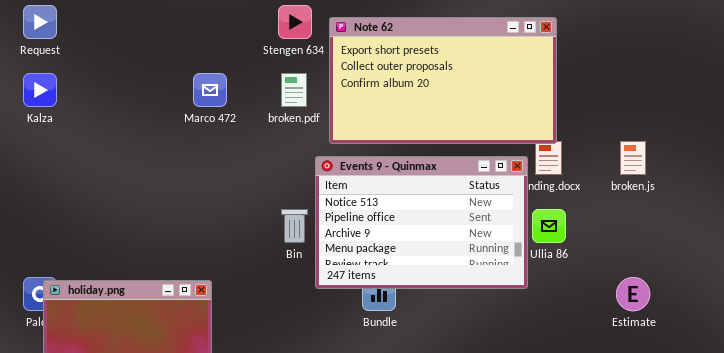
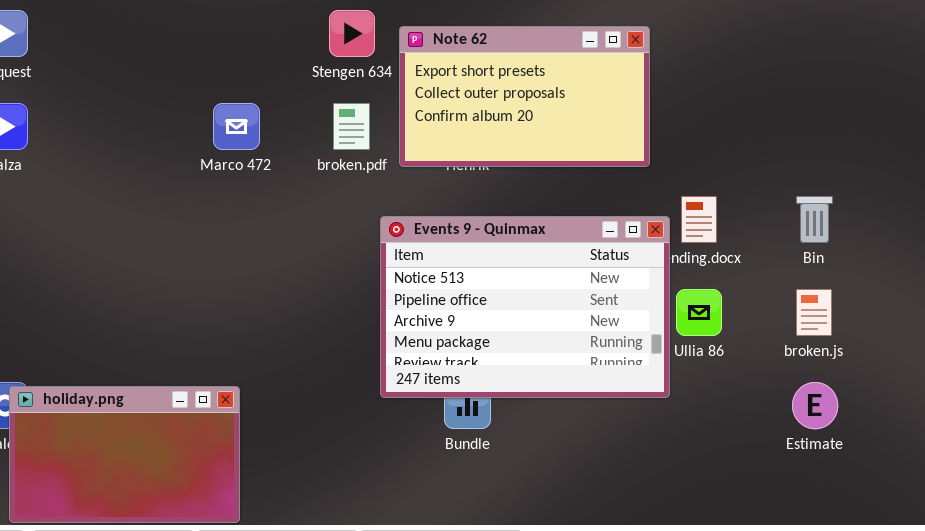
Note 62: [329,17,557,144] -> [399,26,650,167], resized
broken.js: [620,141,646,175] -> [796,289,832,336], moved
Bin: [281,209,308,243] -> [796,196,833,243], moved

